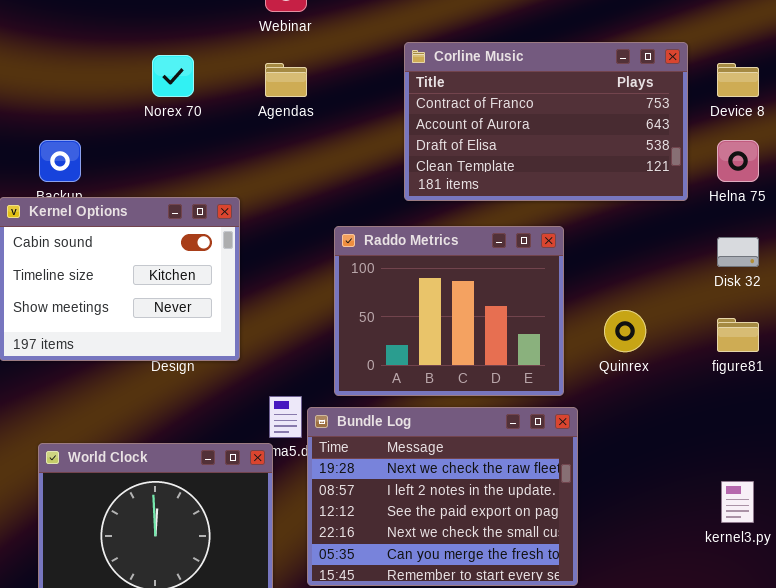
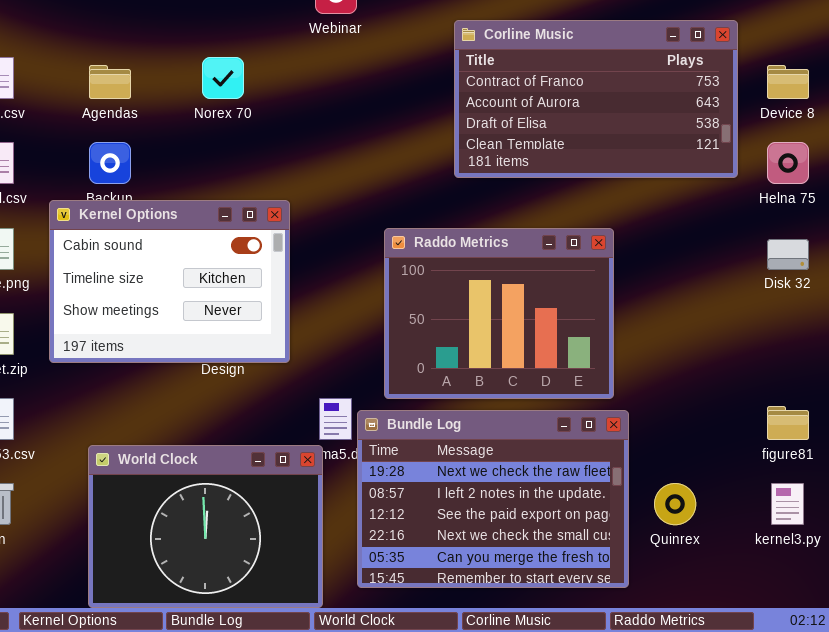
Corline Music: [404,42,688,201] -> [454,20,738,178], moved
Agendas: [265,63,307,97] -> [89,65,131,99], moved
Quinrex: [604,310,646,352] -> [654,483,696,525], moved
figure81: [717,318,759,352] -> [767,406,809,440], moved

